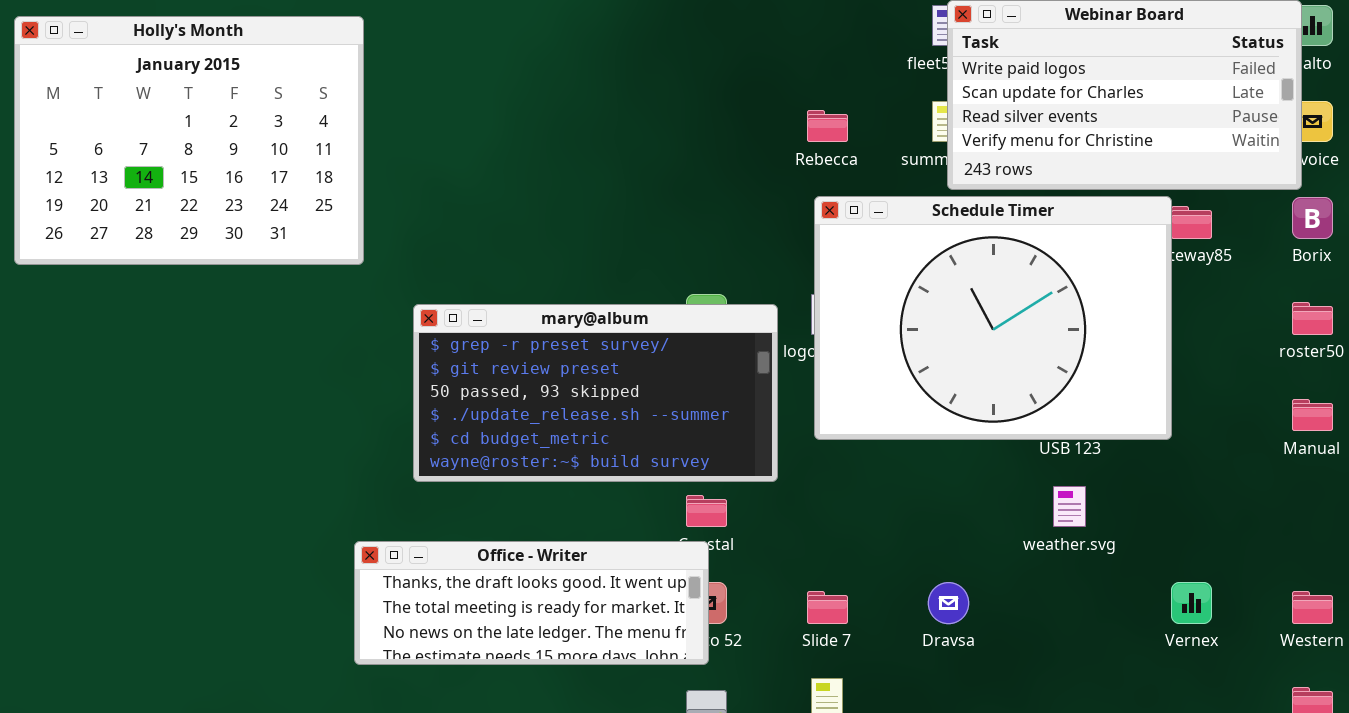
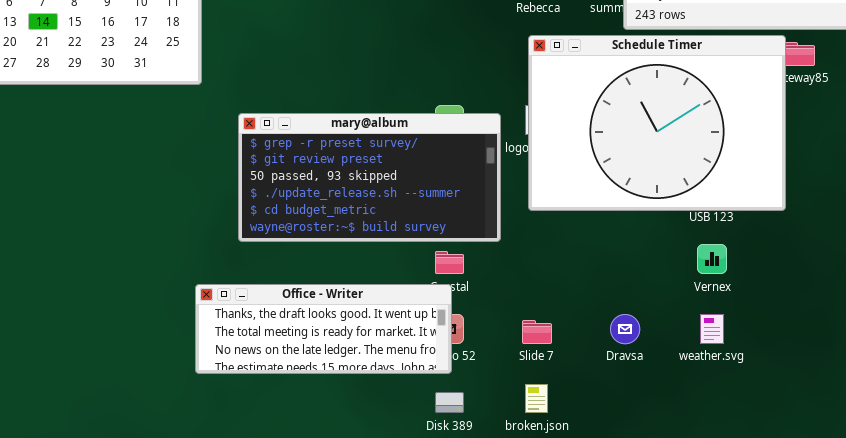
weather.svg: [1053,486,1086,527] -> [700,314,724,344], moved
Vernex: [1171,582,1212,624] -> [697,244,727,274], moved

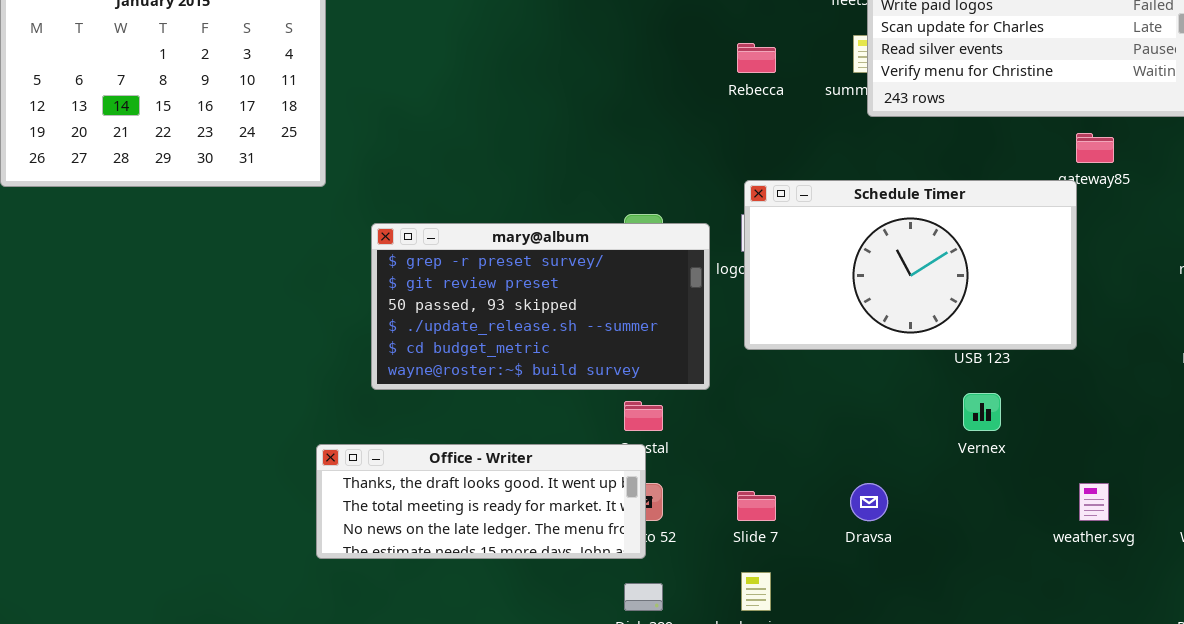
Schedule Timer: [528,35,786,211] -> [744,180,1077,350], resized
weather.svg: [700,314,724,344] -> [1079,483,1109,521], moved

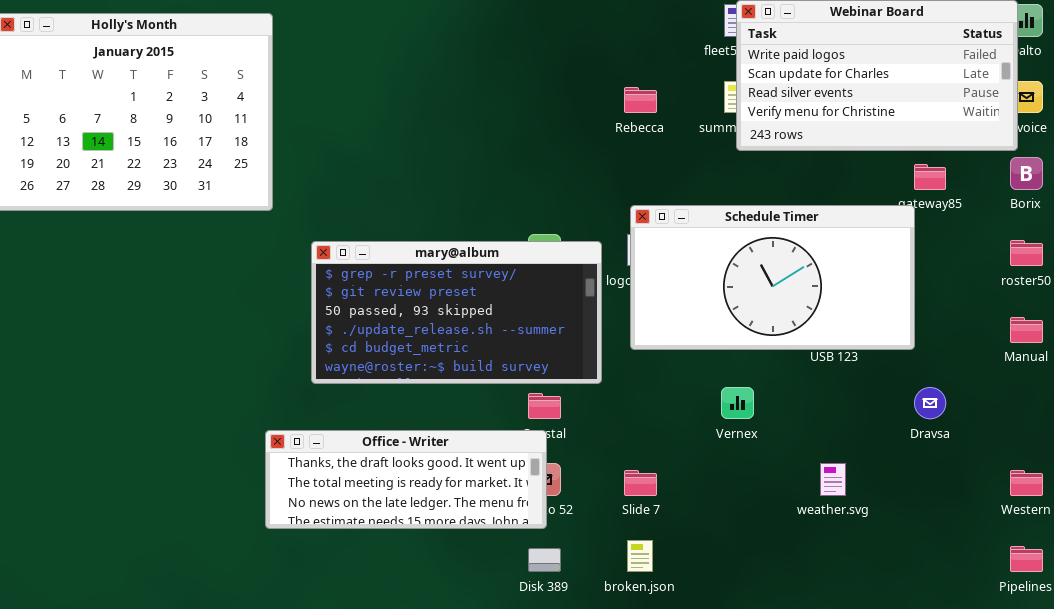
Vernex: [963,393,1001,431] -> [721,387,754,419], moved
Dravsa: [850,483,888,521] -> [914,387,946,419], moved
weather.svg: [1079,483,1109,521] -> [820,463,846,496], moved

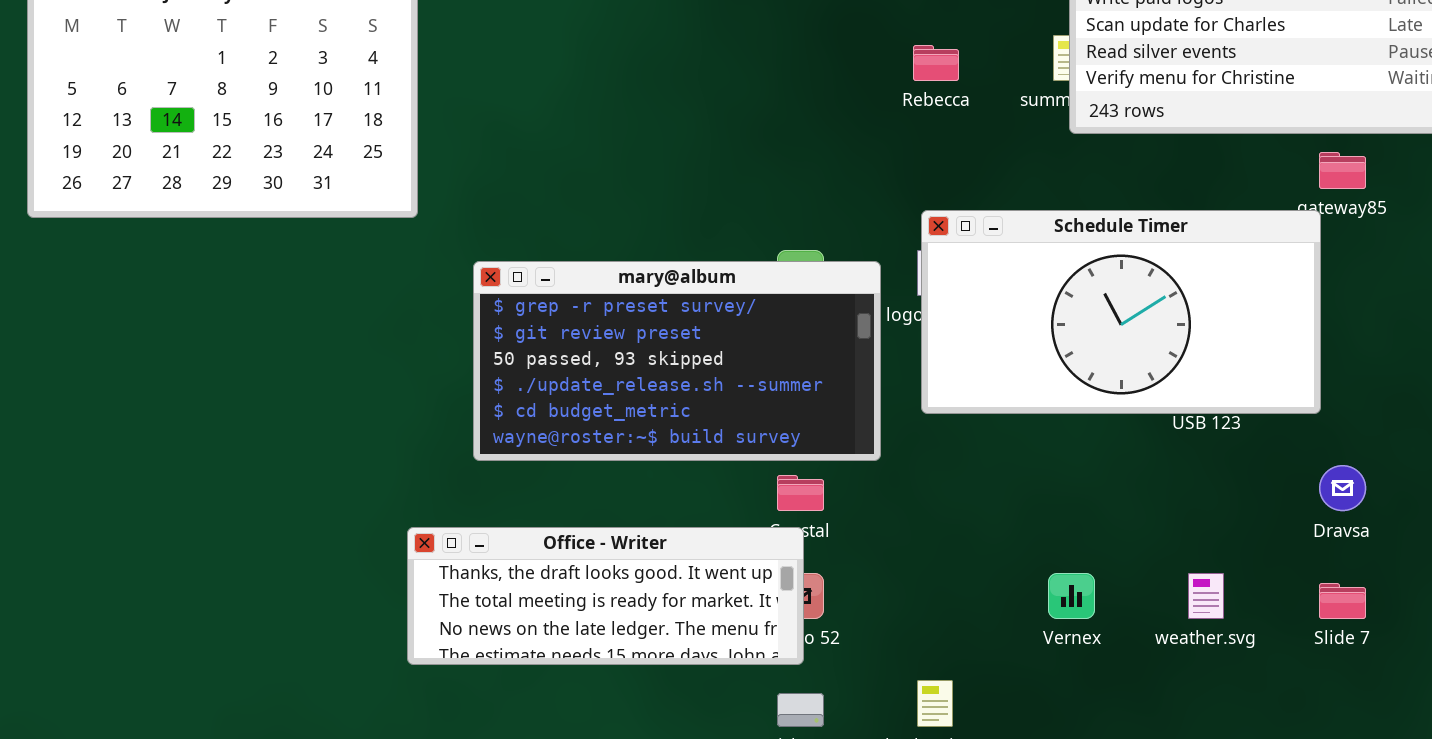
Vernex: [721,387,754,419] -> [1048,573,1095,619], moved
Slide 7: [624,470,657,496] -> [1319,583,1366,619], moved

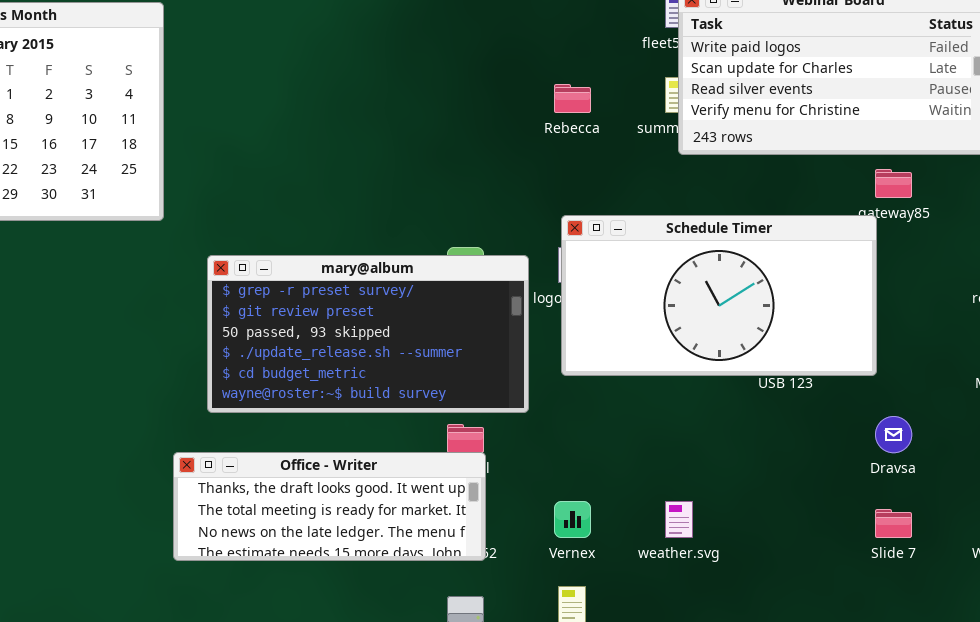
Office - Writer: [407,527,804,665] -> [173,452,486,561], moved
Vernex: [1048,573,1095,619] -> [554,501,591,538], moved
weather.svg: [1188,573,1224,619] -> [665,501,693,538], moved

